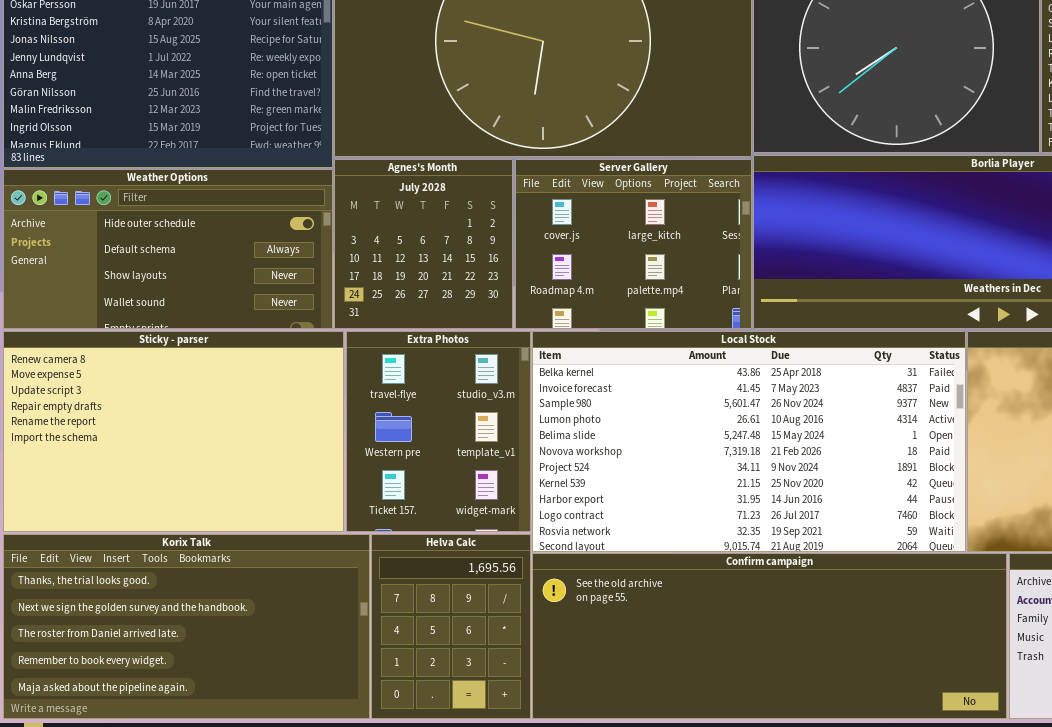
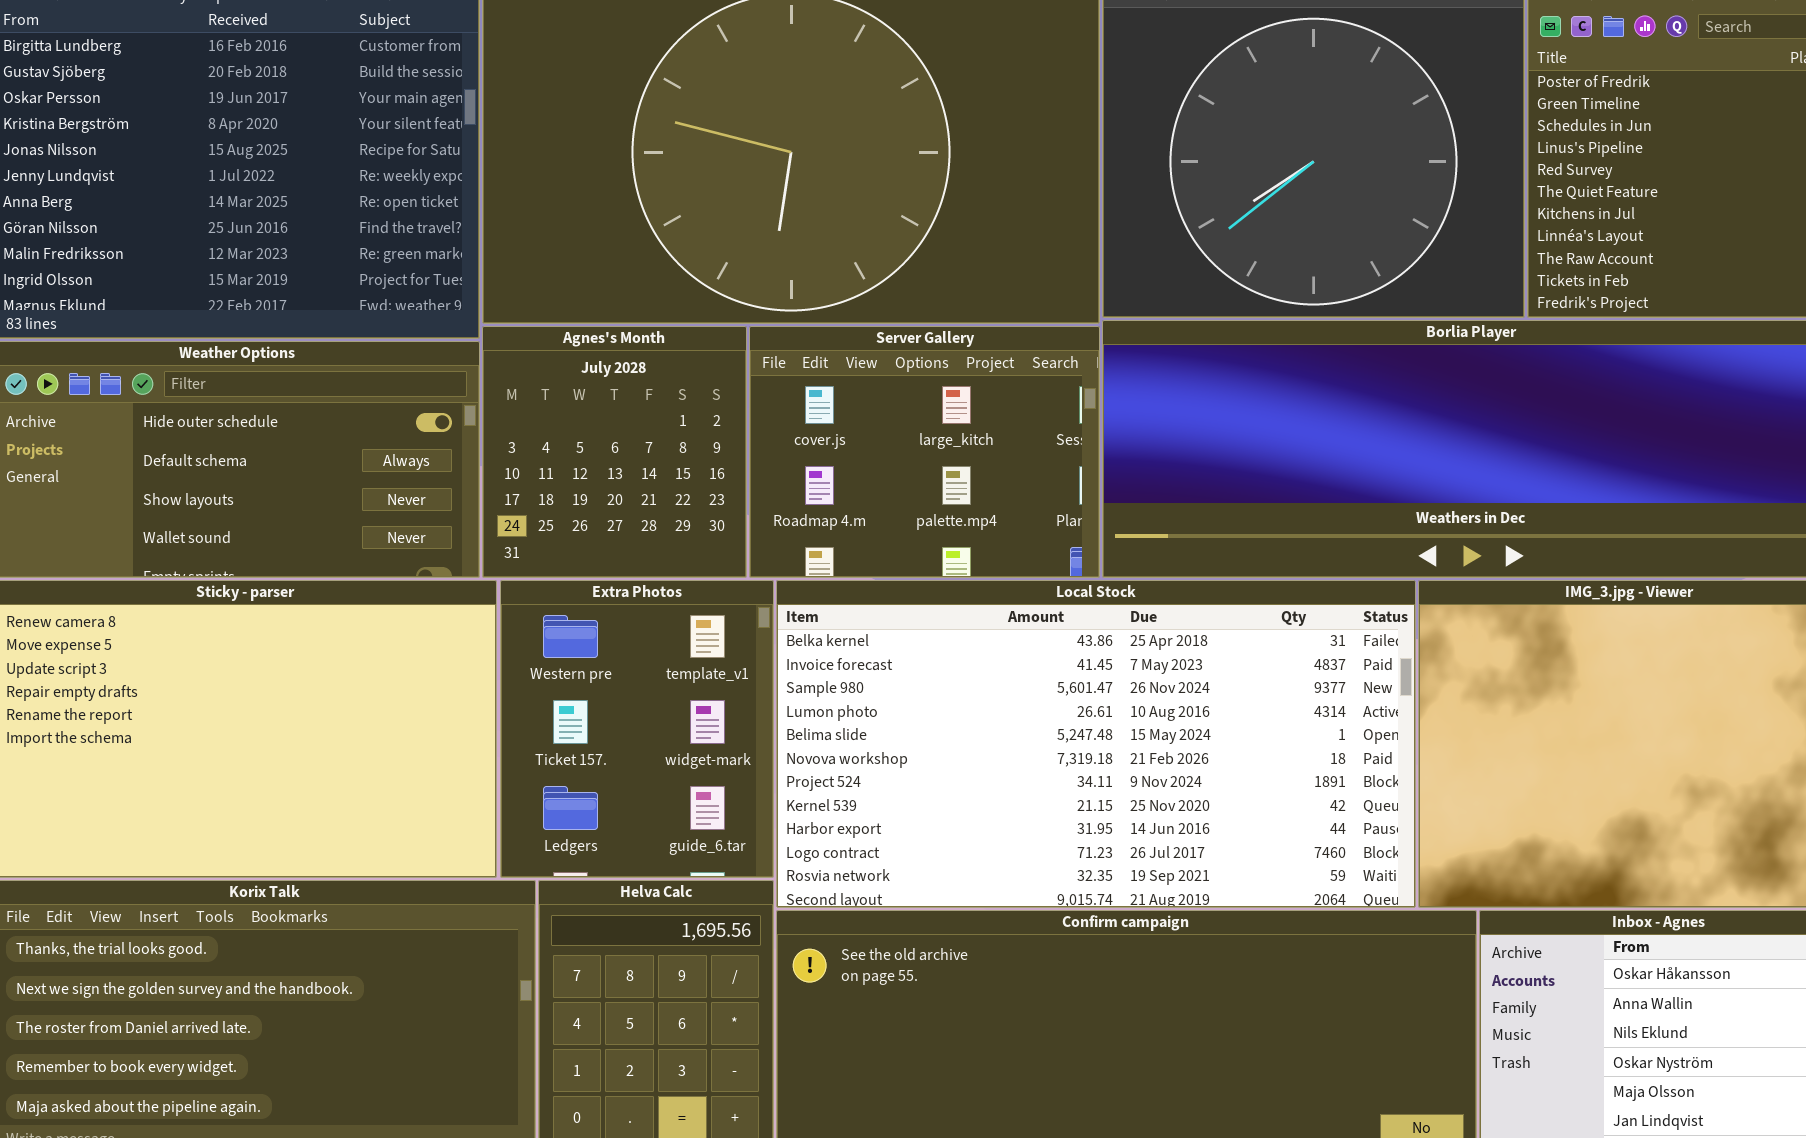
Extra Photos: [346,331,531,532] -> [500,580,774,878], scrolled down 1 row

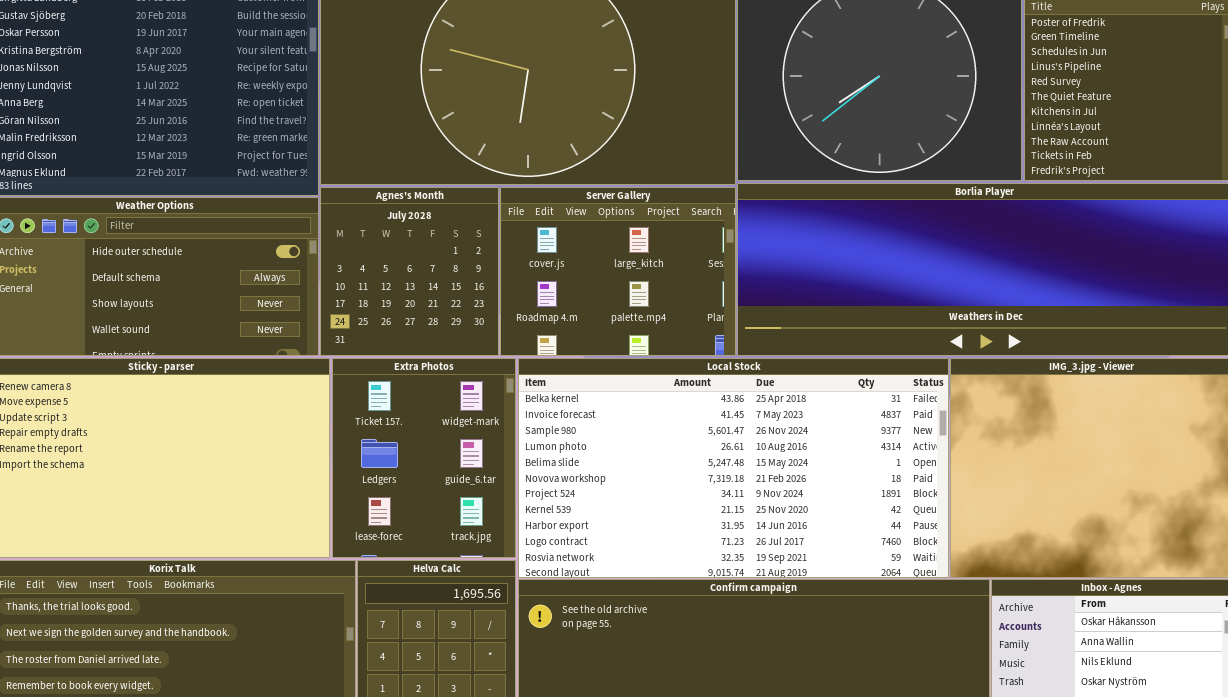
Extra Photos: [500,580,774,878] -> [332,358,516,558], scrolled down 1 row

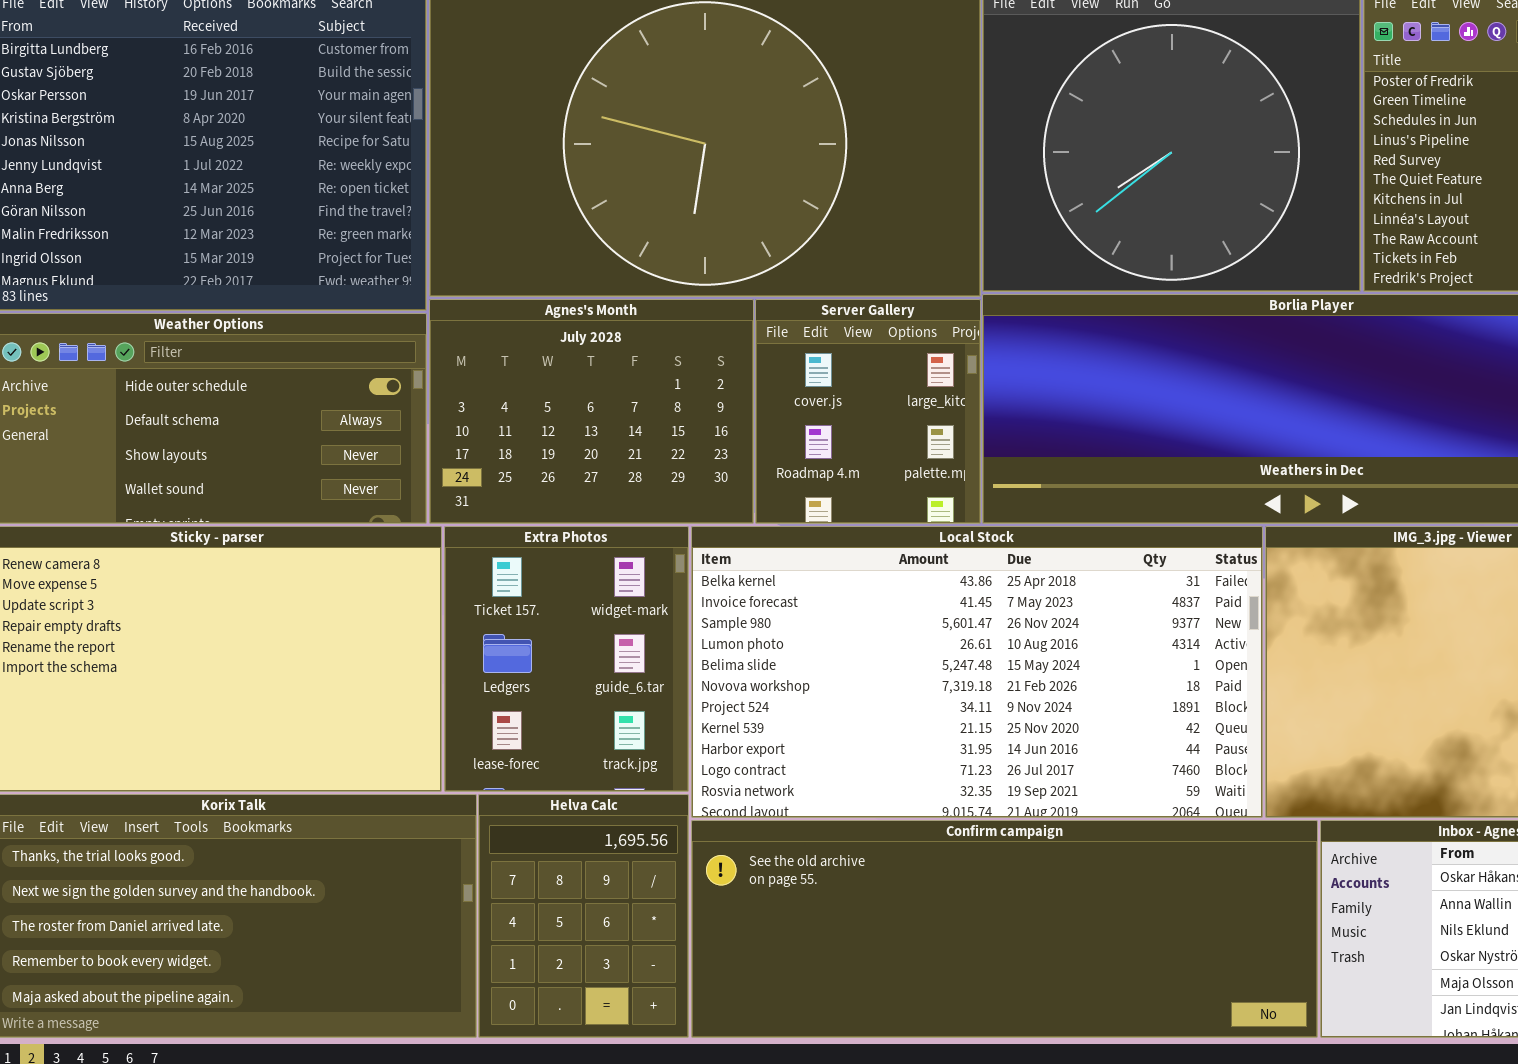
Agnes's Month: [320,187,499,356] -> [429,299,754,524], resized
Server Gallery: [500,187,736,356] -> [755,299,981,524], resized

